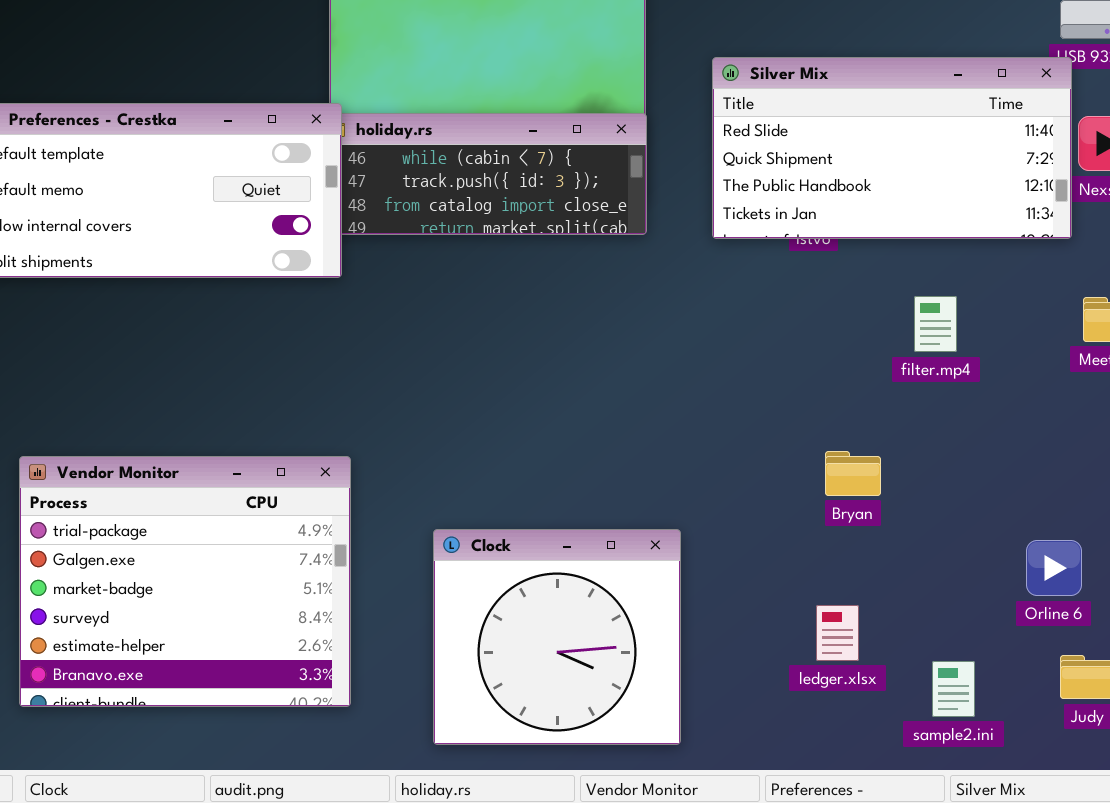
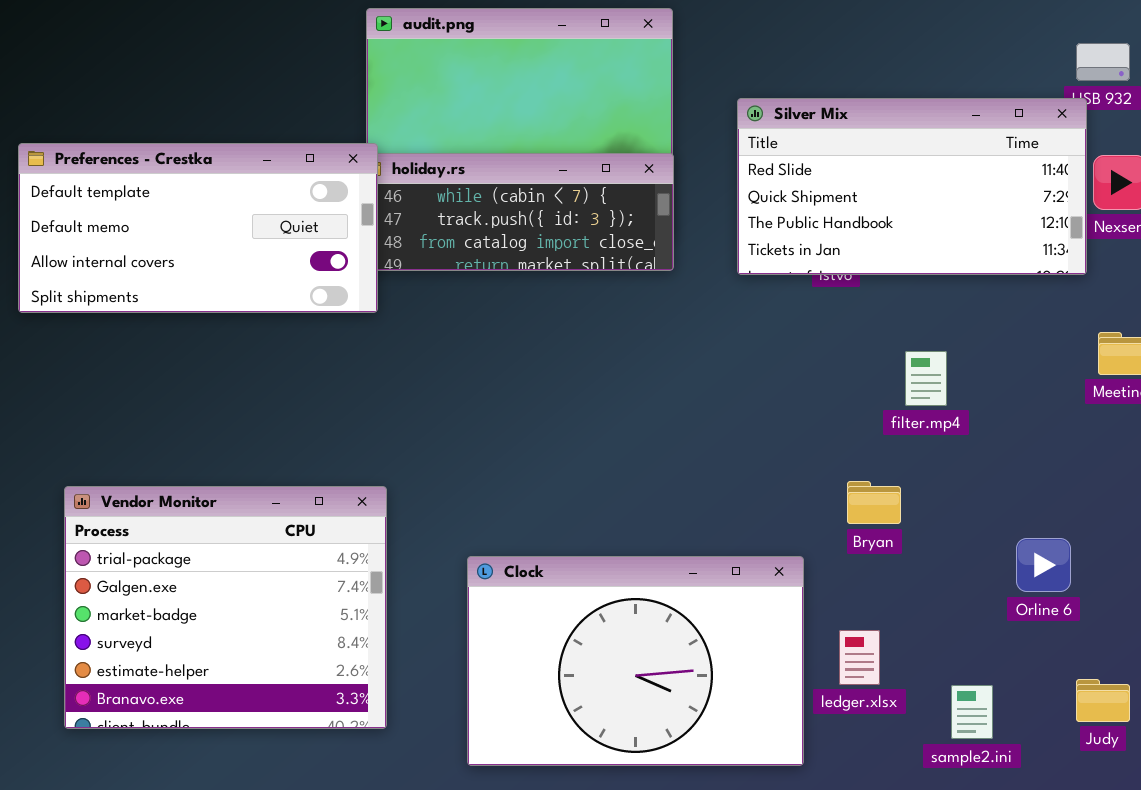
filter.mp4: [914,296,957,352] -> [905,351,947,406], moved
Clock: [433,529,681,745] -> [467,556,804,766], resized
Orline 6: [1026,540,1082,596] -> [1016,538,1071,592], moved

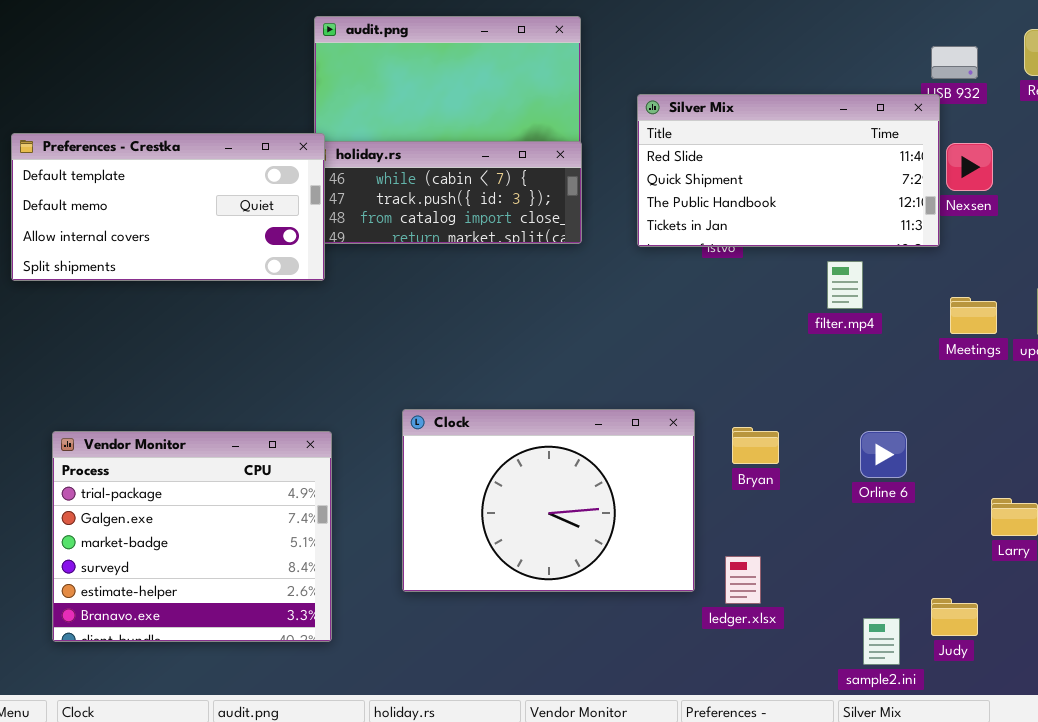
filter.mp4: [905,351,947,406] -> [827,261,863,309], moved
Orline 6: [1016,538,1071,592] -> [860,431,907,478], moved
Clock: [467,556,804,766] -> [402,409,695,592], moved
sample2.ini: [951,685,993,739] -> [863,618,900,665], moved

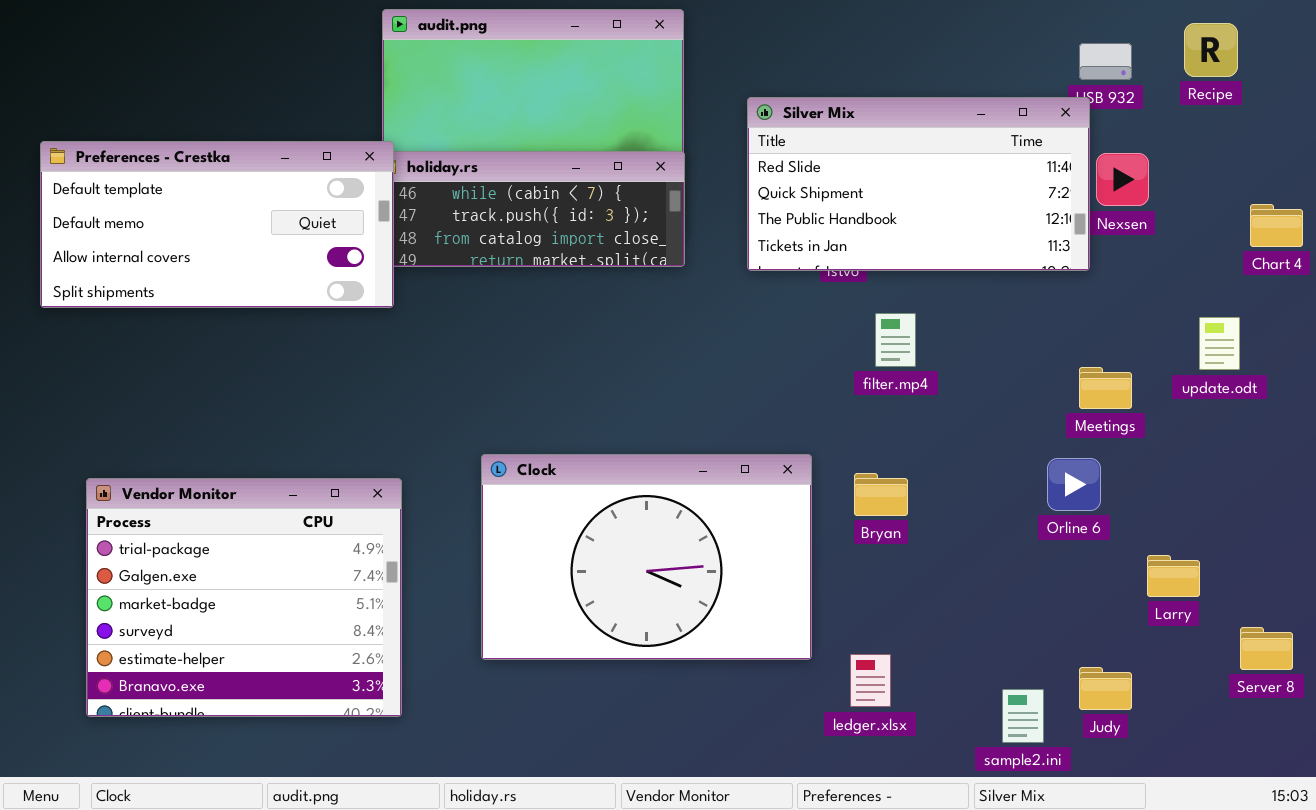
filter.mp4: [827,261,863,309] -> [875,313,916,367], moved
Meetings: [950,297,997,334] -> [1079,367,1132,409], moved
Orline 6: [860,431,907,478] -> [1047,458,1101,511], moved
ledger.xlsx: [725,556,761,604] -> [850,654,891,707], moved

